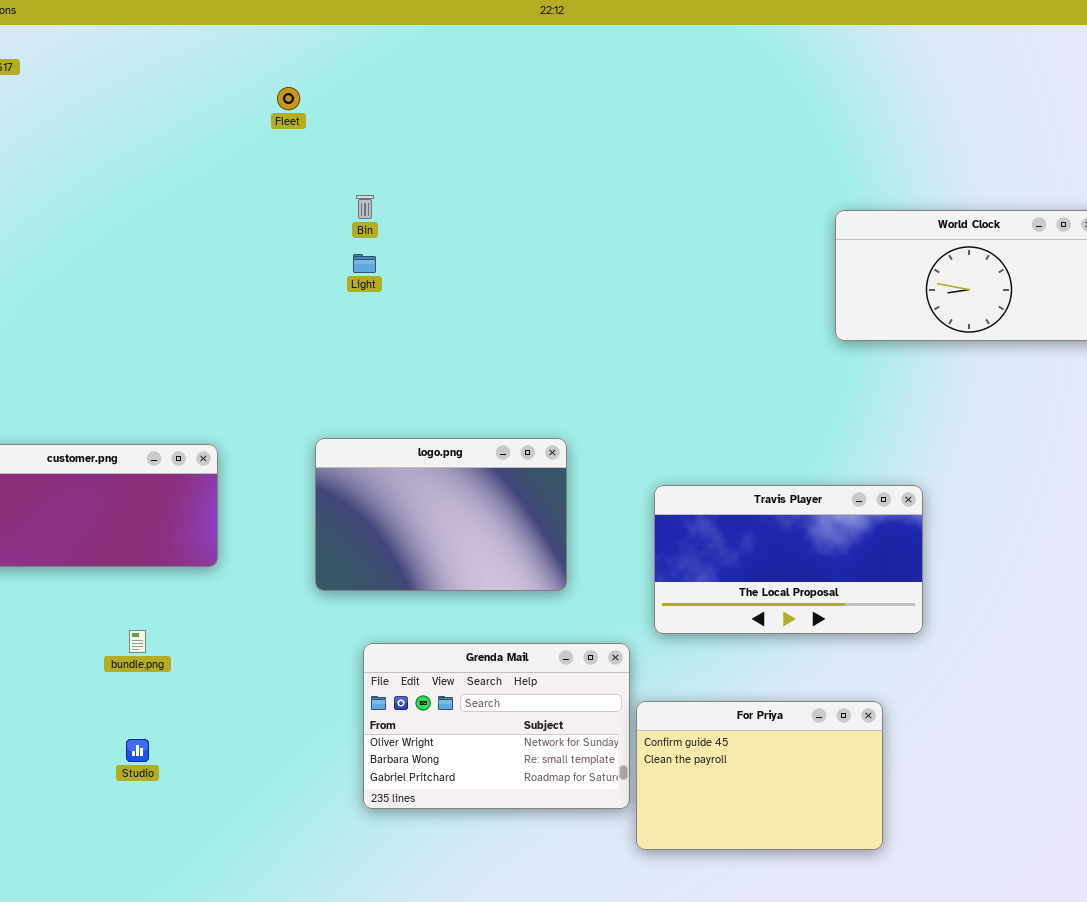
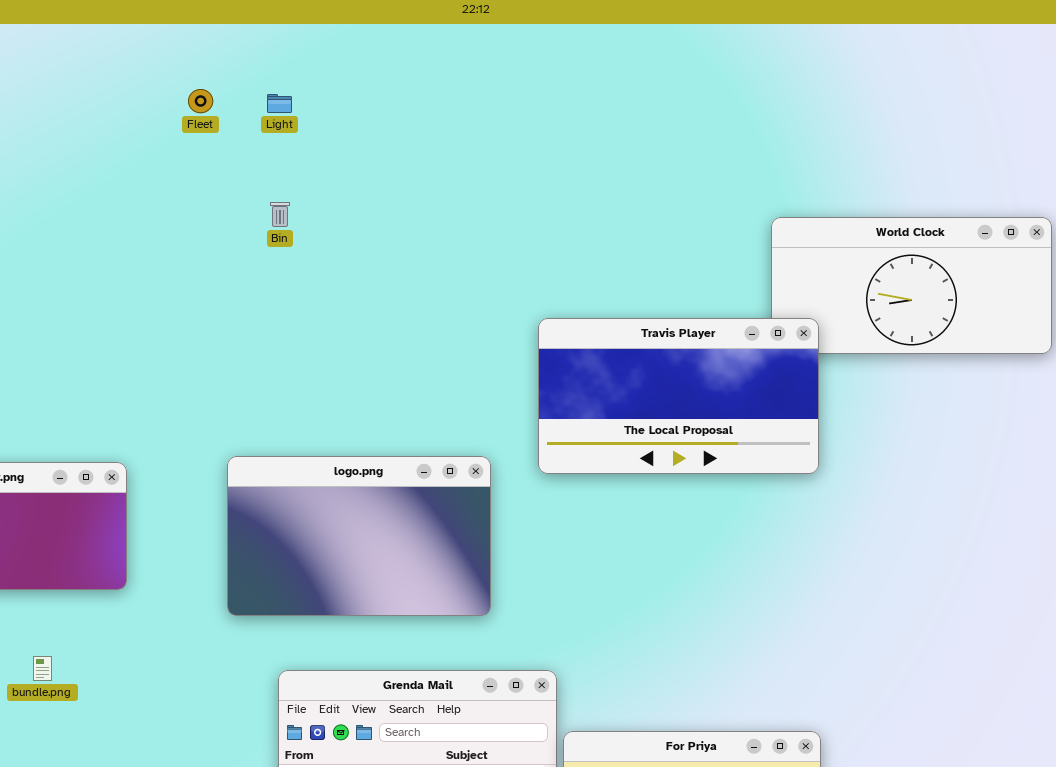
Light: [353,254,376,273] -> [267,94,292,113], moved
Travis Player: [654,485,923,634] -> [538,318,819,474], moved

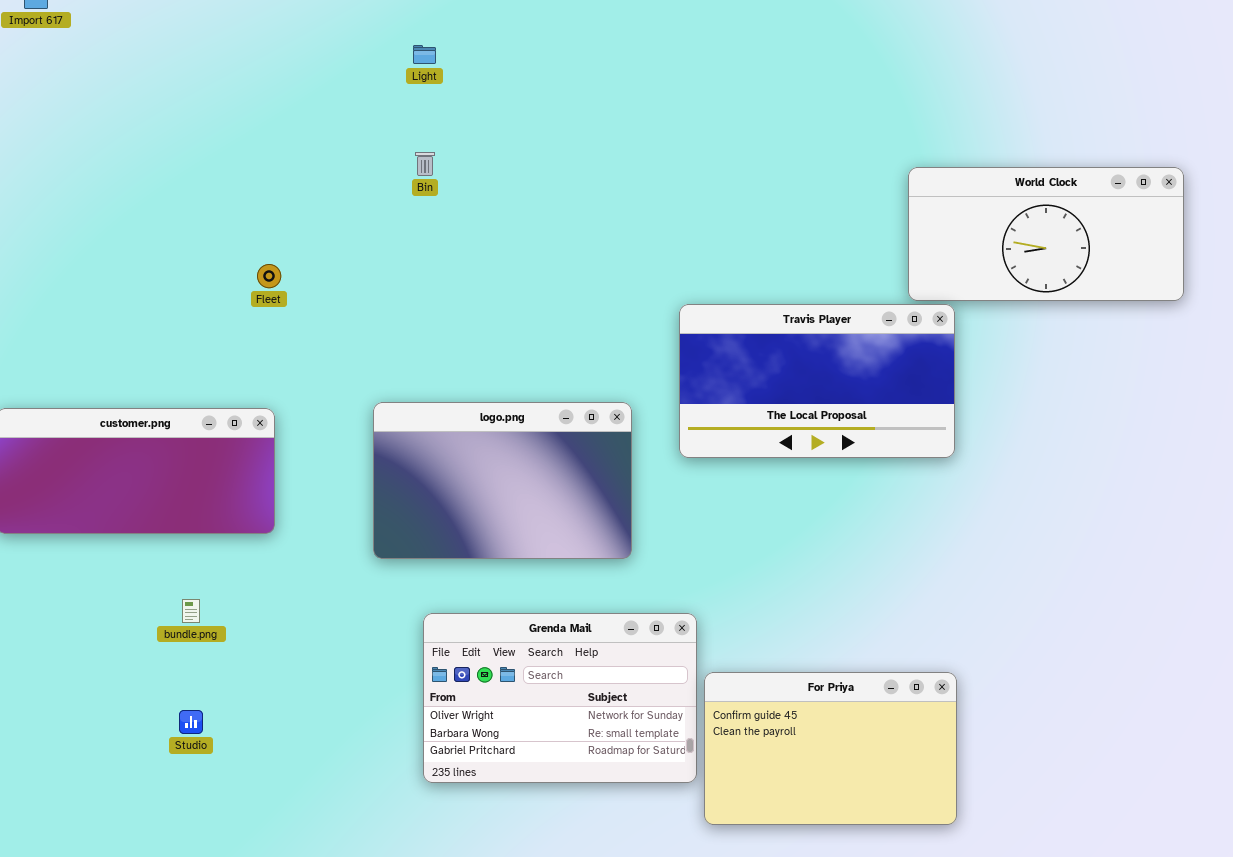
Fleet: [188,89,213,113] -> [257,264,281,288], moved
Travis Player: [538,318,819,474] -> [679,304,955,458], moved

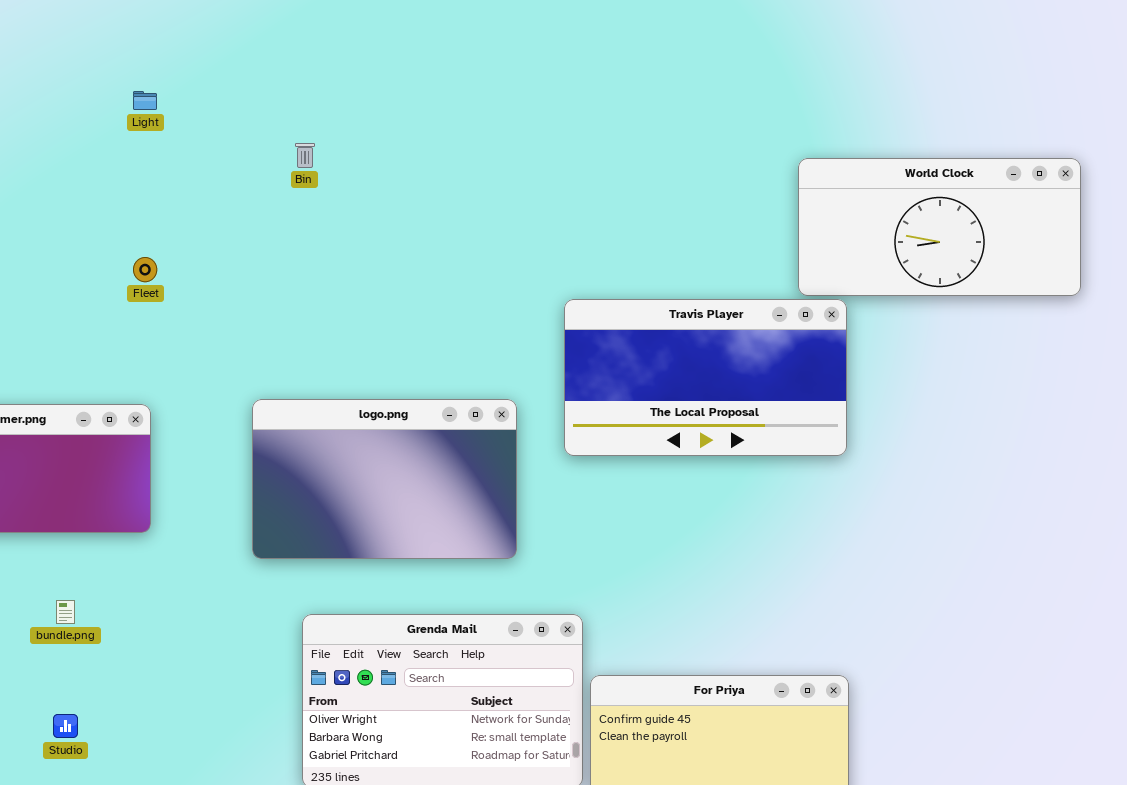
Light: [413,45,436,64] -> [133,91,157,110], moved

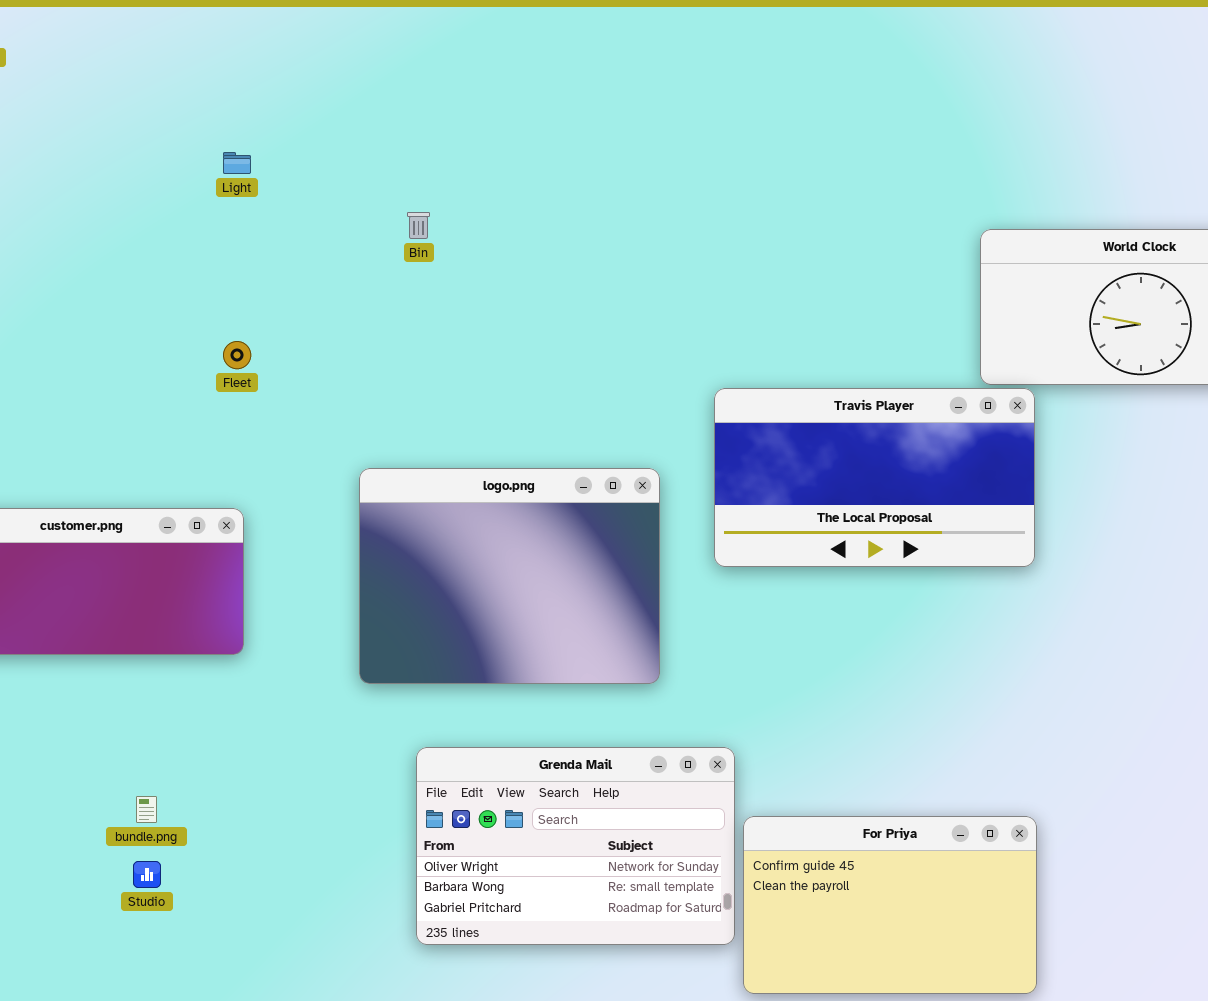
logo.png: [252,399,517,559] -> [359,468,660,684], resized
bundle.png: [56,600,75,624] -> [136,796,157,823], moved

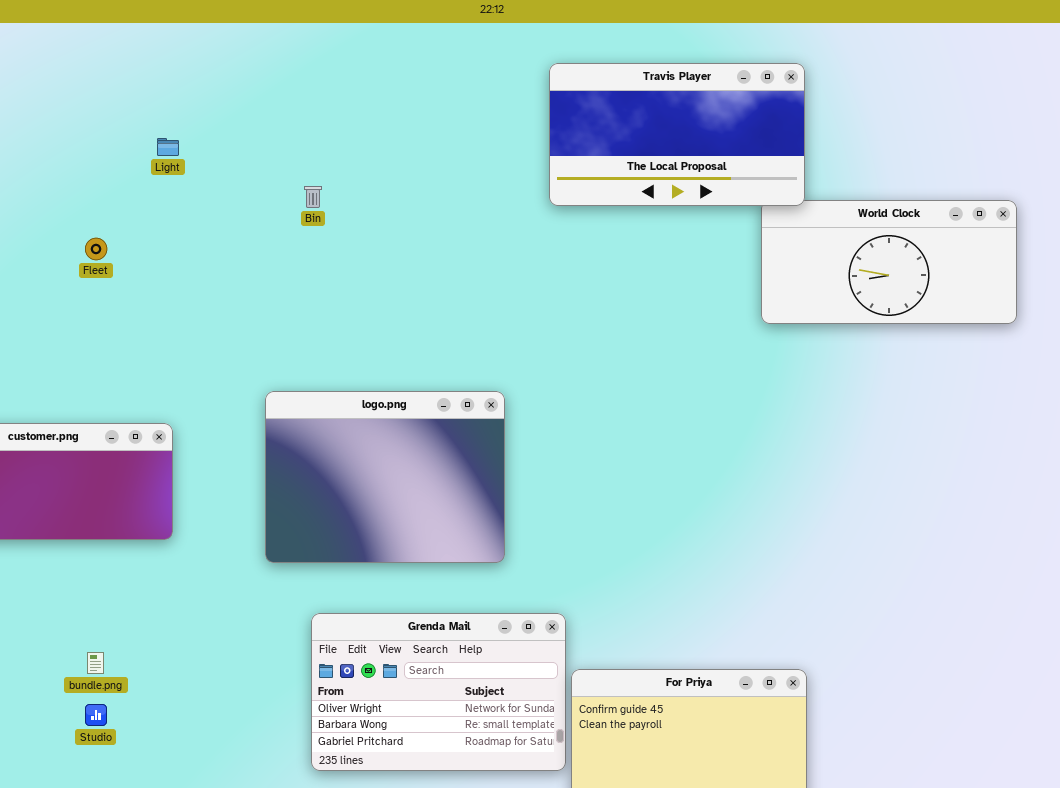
Fleet: [223,341,251,369] -> [85,238,107,260], moved
Travis Player: [714,388,1035,567] -> [549,63,805,206], moved

